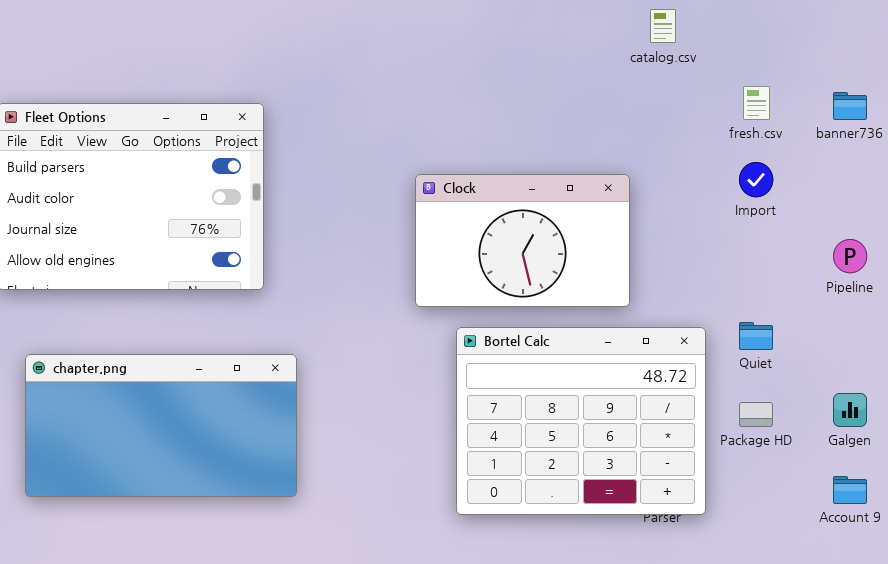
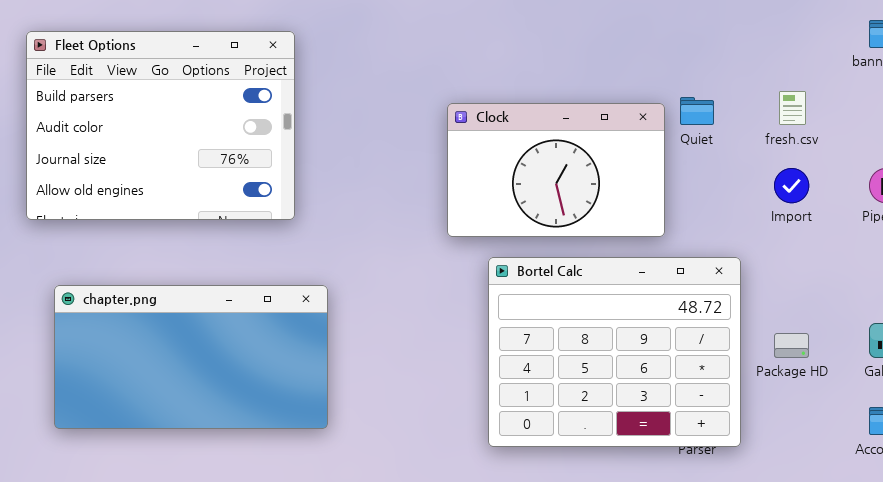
fresh.csv: [743,86,770,120] -> [779,91,806,125], moved
Import: [739,162,773,197] -> [774,168,809,203], moved
Quiet: [739,322,773,350] -> [680,97,714,125], moved

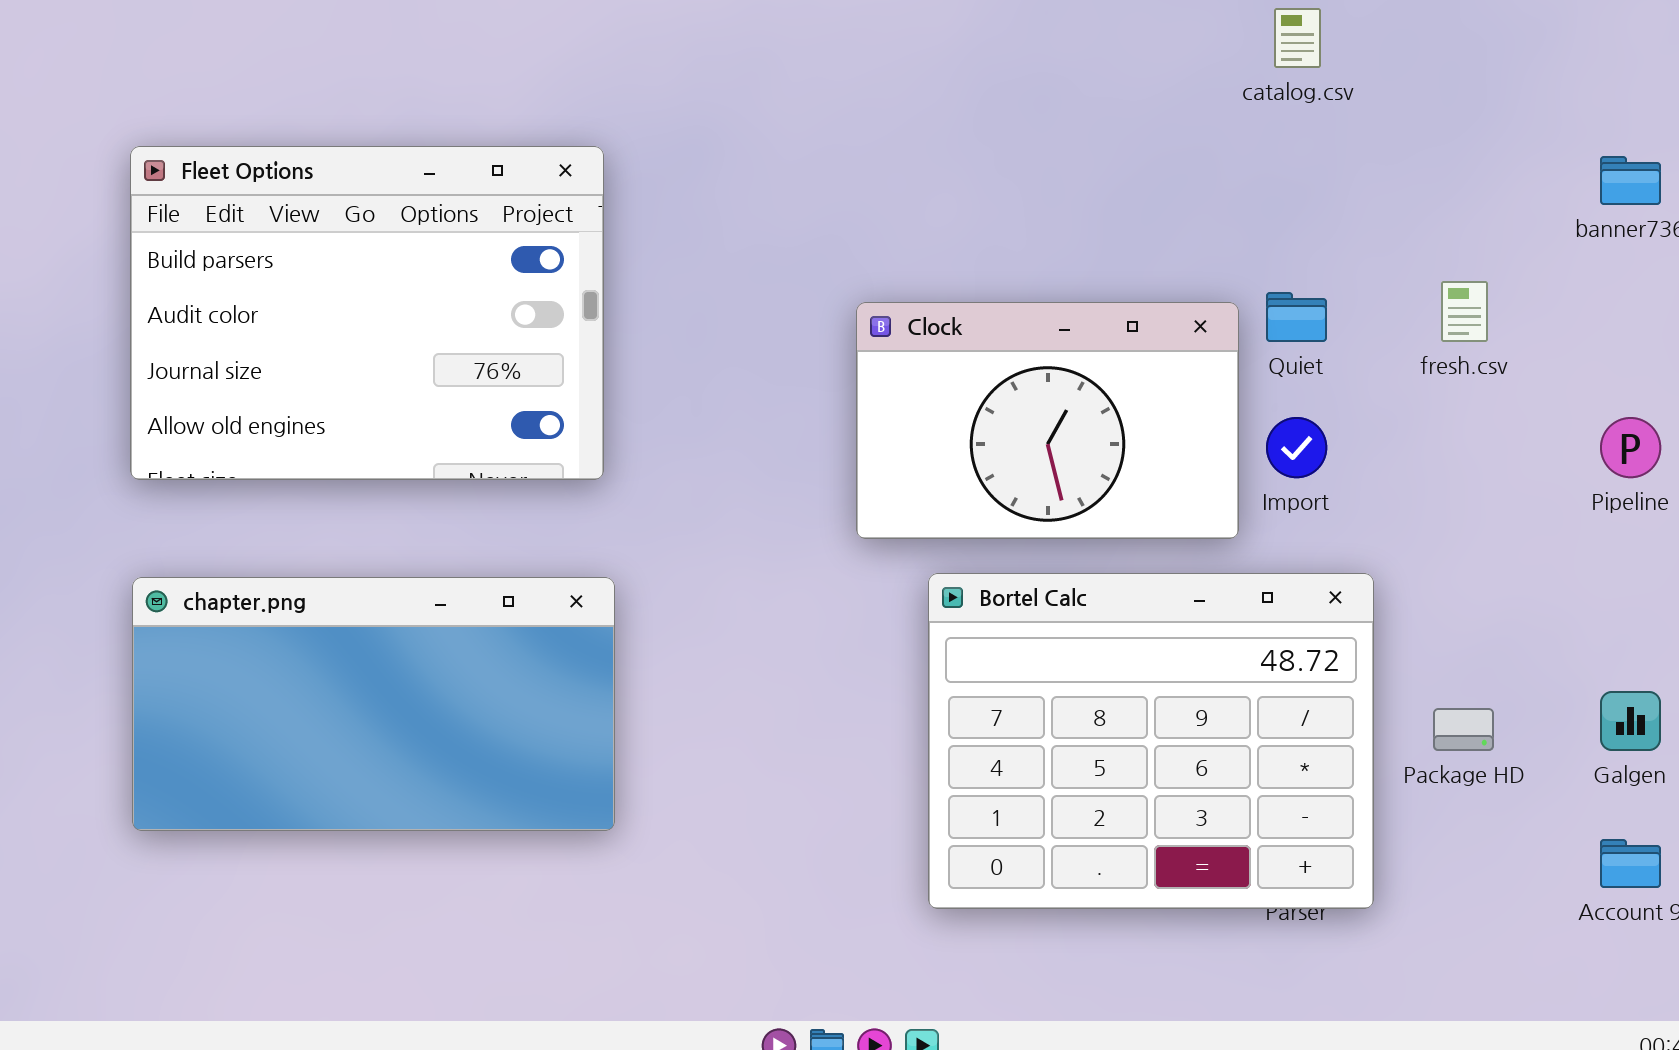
Fleet Options: [26,31,295,220] -> [130,146,604,480], moved
Import: [774,168,809,203] -> [1266,417,1327,478], moved
chapter.png: [54,285,328,429] -> [132,577,615,831], moved

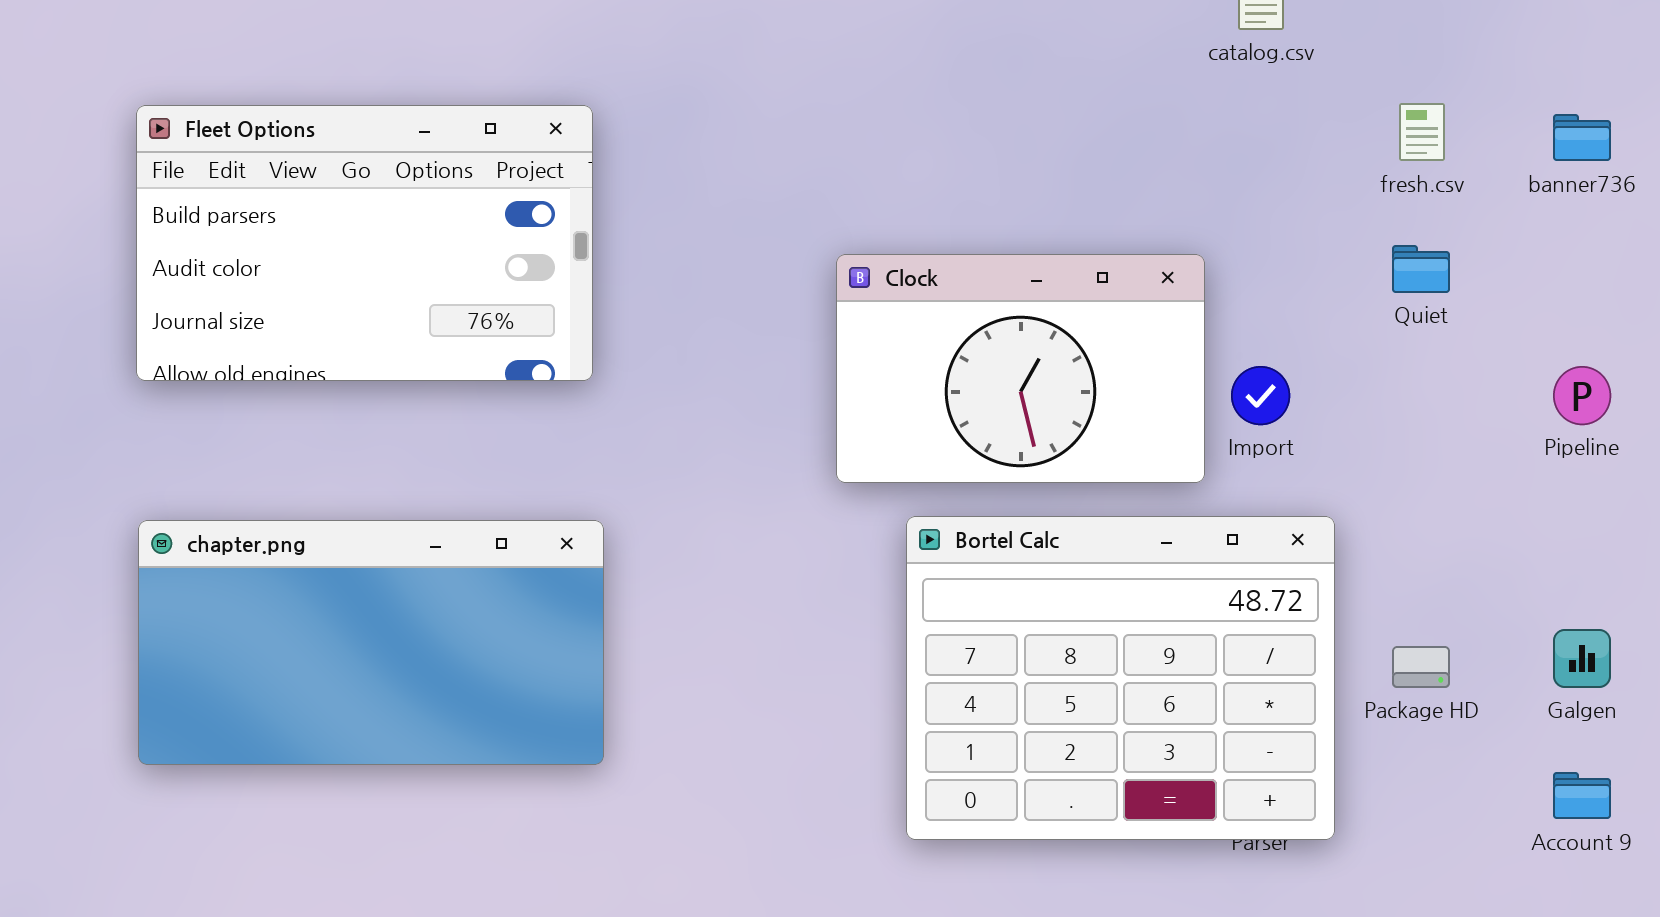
Fleet Options: [130,146,604,480] -> [136,105,593,381], resized
fresh.csv: [1441,281,1488,342] -> [1399,103,1445,161], moved
Quiet: [1266,292,1327,342] -> [1392,245,1450,293], moved

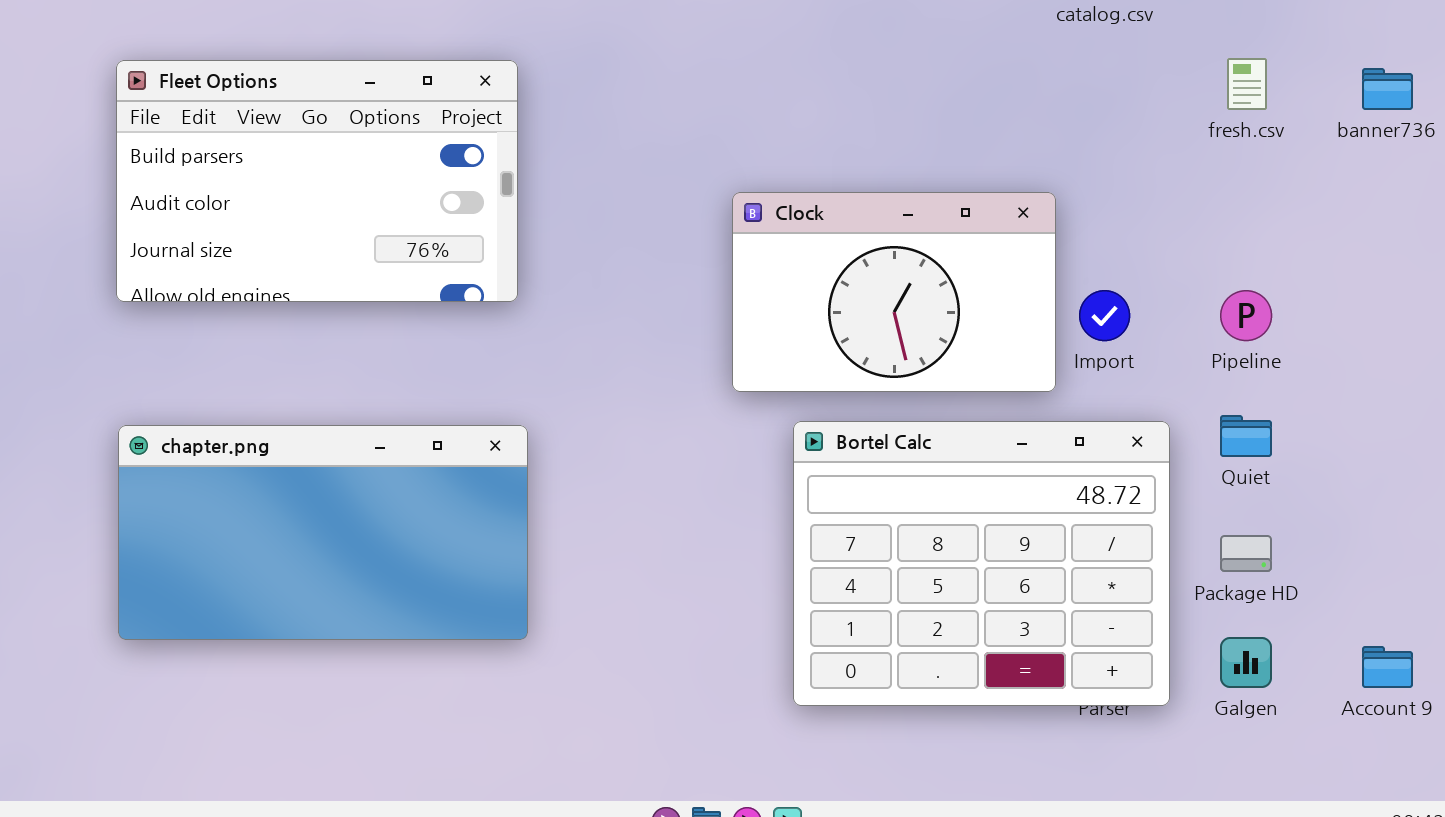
Quiet: [1392,245,1450,293] -> [1220,415,1272,457], moved
Pipeline: [1553,366,1611,425] -> [1220,290,1272,341], moved
Galgen: [1553,629,1611,688] -> [1220,637,1272,688], moved

